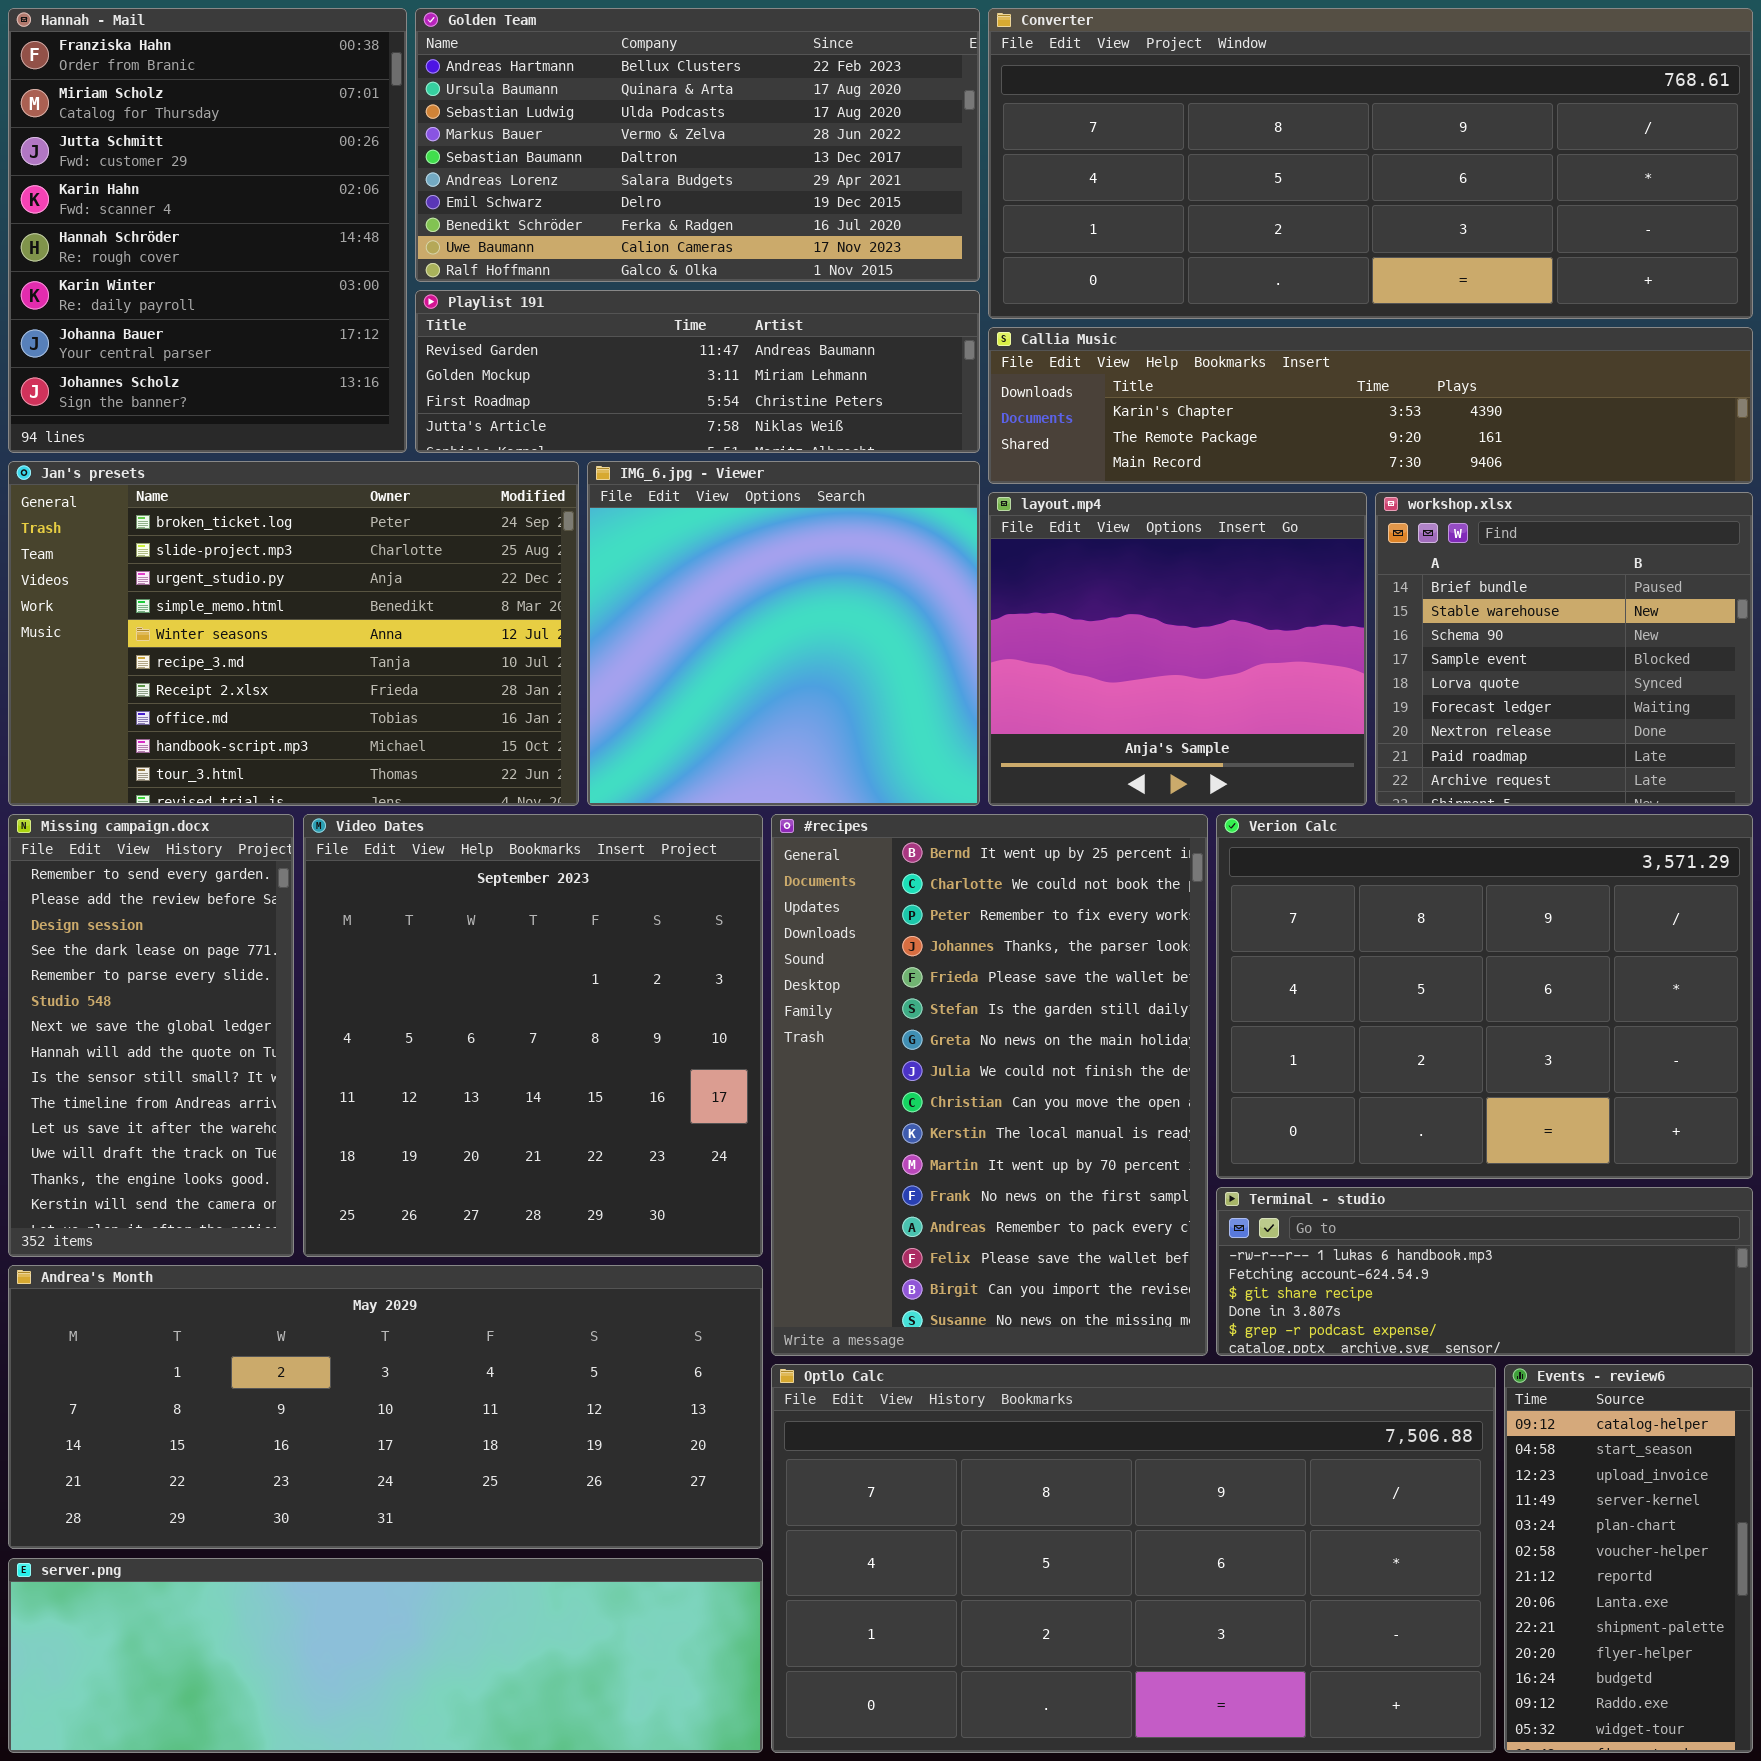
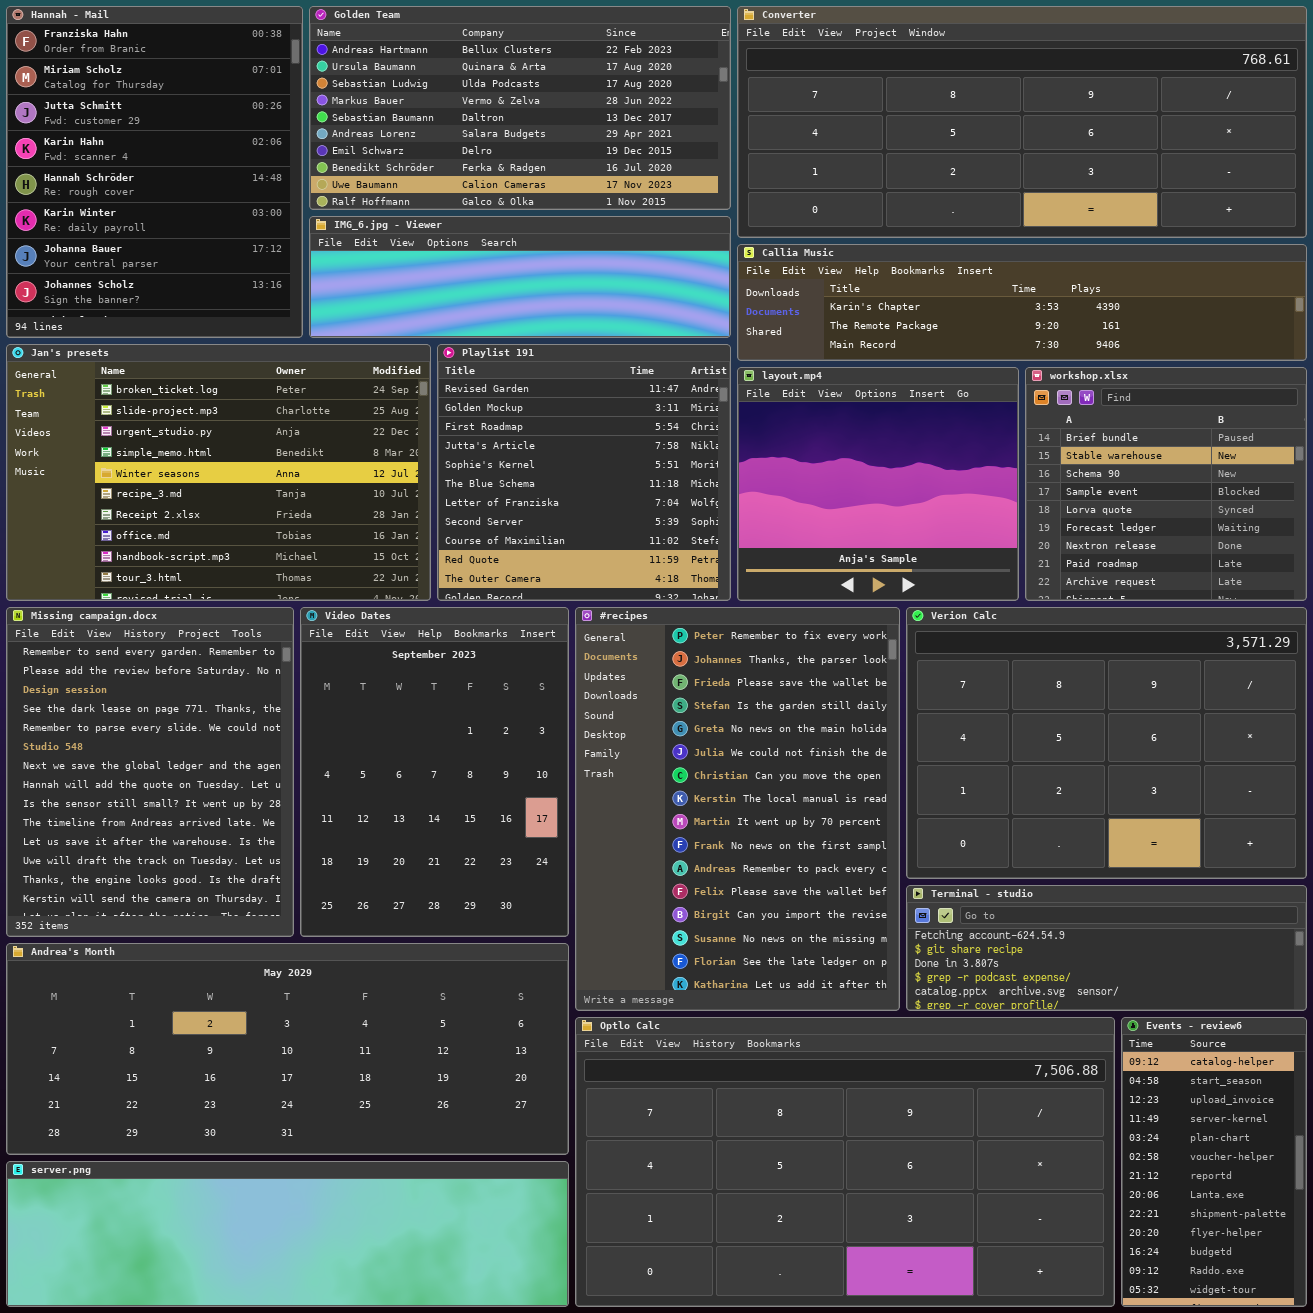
Playlist 191: [415,290,980,453] -> [437,344,731,601], moved, resized
IMG_6.jpg - Viewer: [587,461,980,806] -> [309,216,731,338], moved, resized
Missing campaign.docx: [8,814,294,1257] -> [6,607,294,937], resized
Video Dates: [303,814,763,1257] -> [300,607,569,937], resized
#recipes: [771,814,1208,1356] -> [575,607,900,1011], scrolled down 2 rows
Terminal - studio: [1216,1187,1753,1356] -> [906,885,1307,1011], scrolled down 1 row

